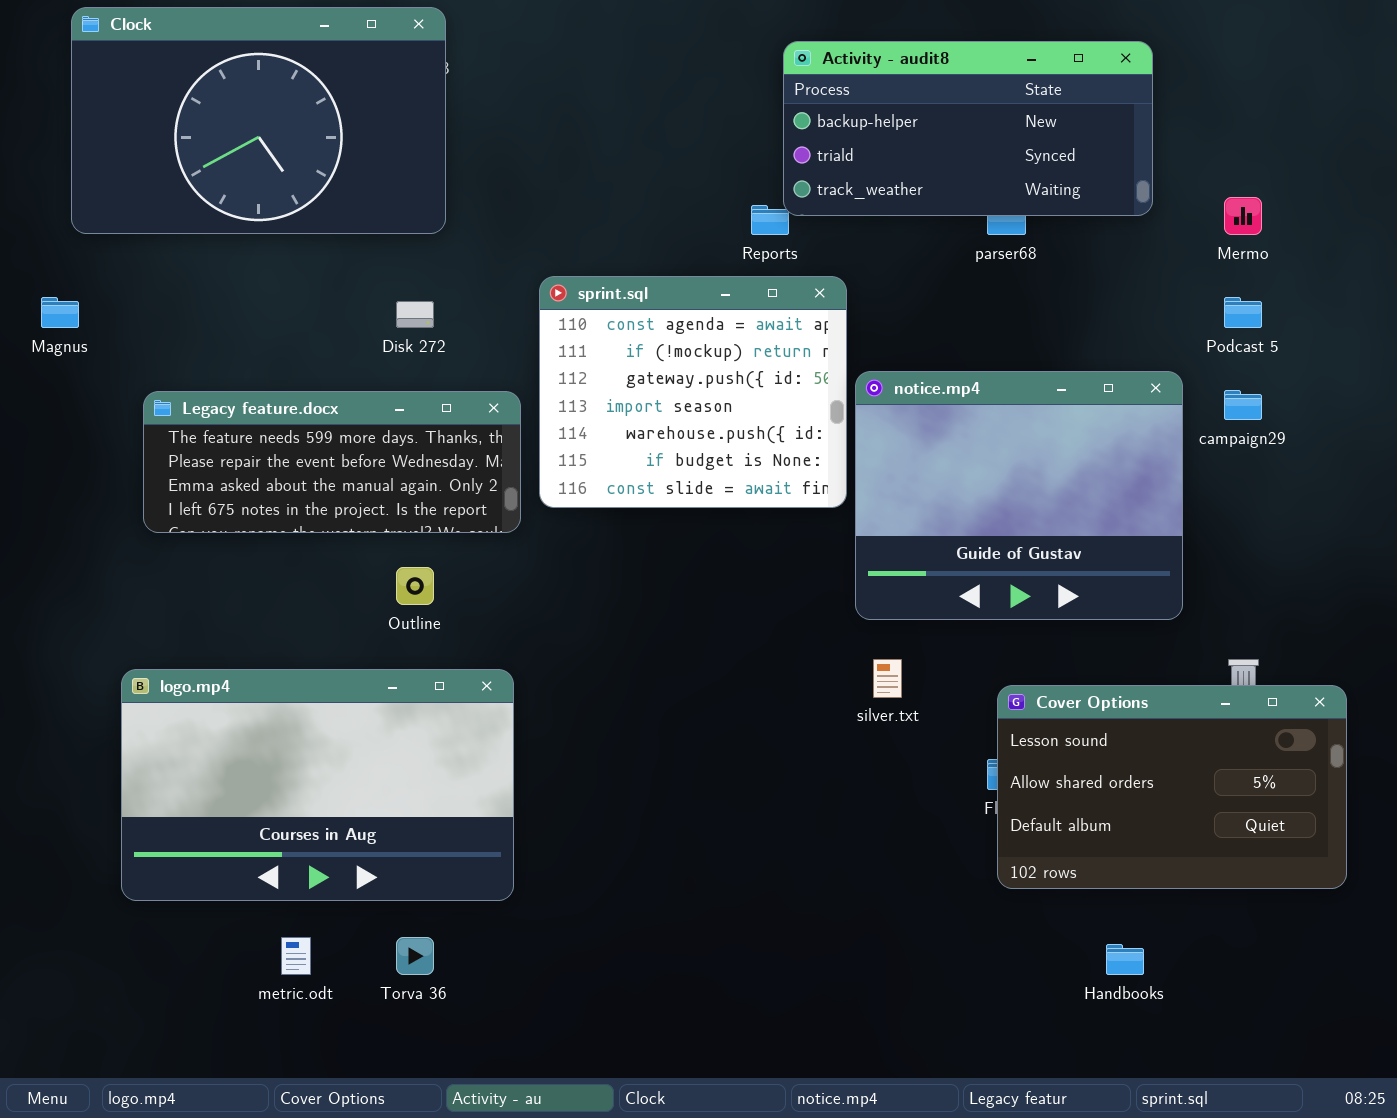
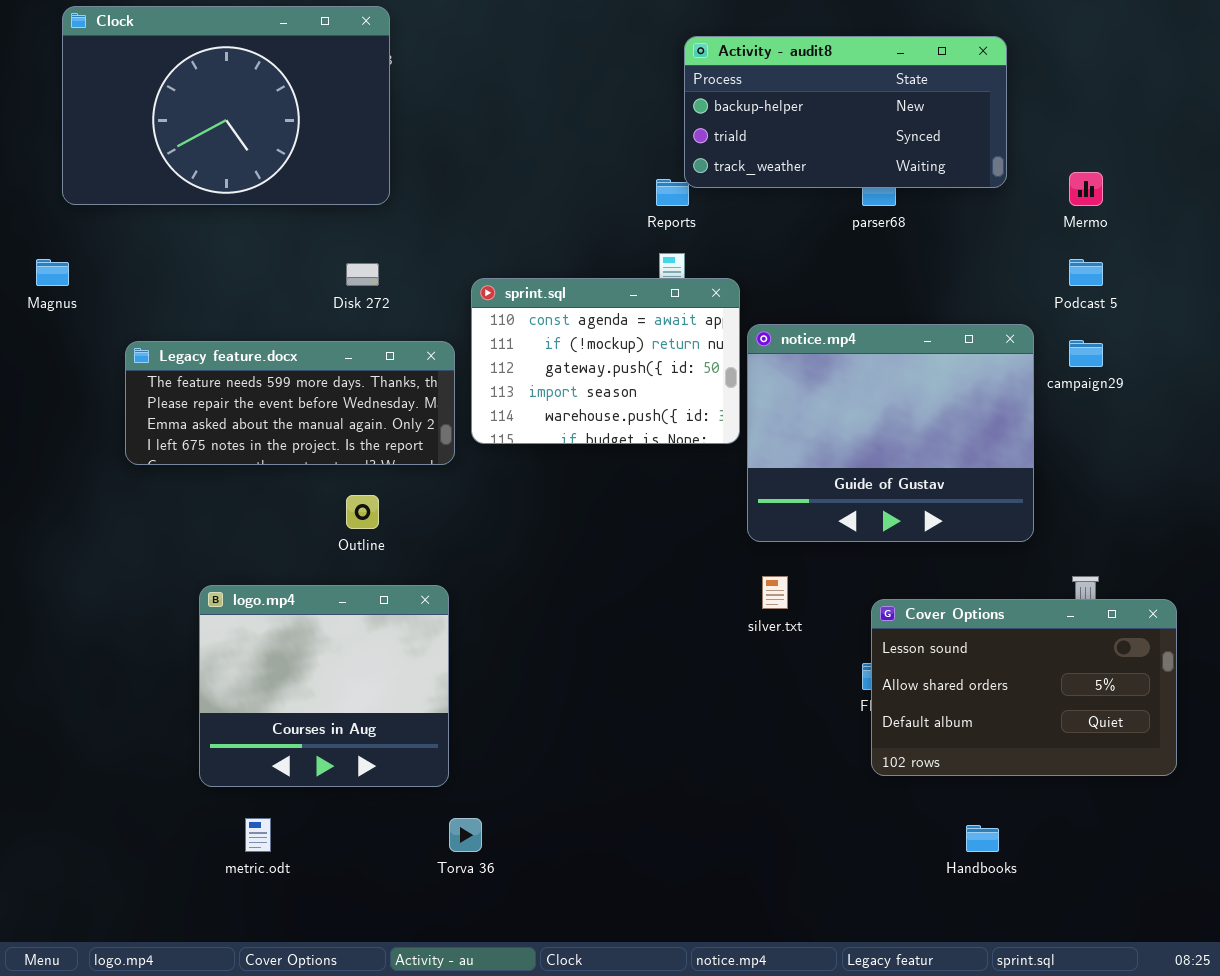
sprint.sql: [539,276,847,508] -> [471,278,740,444], resized
logo.mp4: [121,669,514,901] -> [199,585,449,787], resized
Torva 36: [396,937,434,975] -> [449,818,482,852], moved

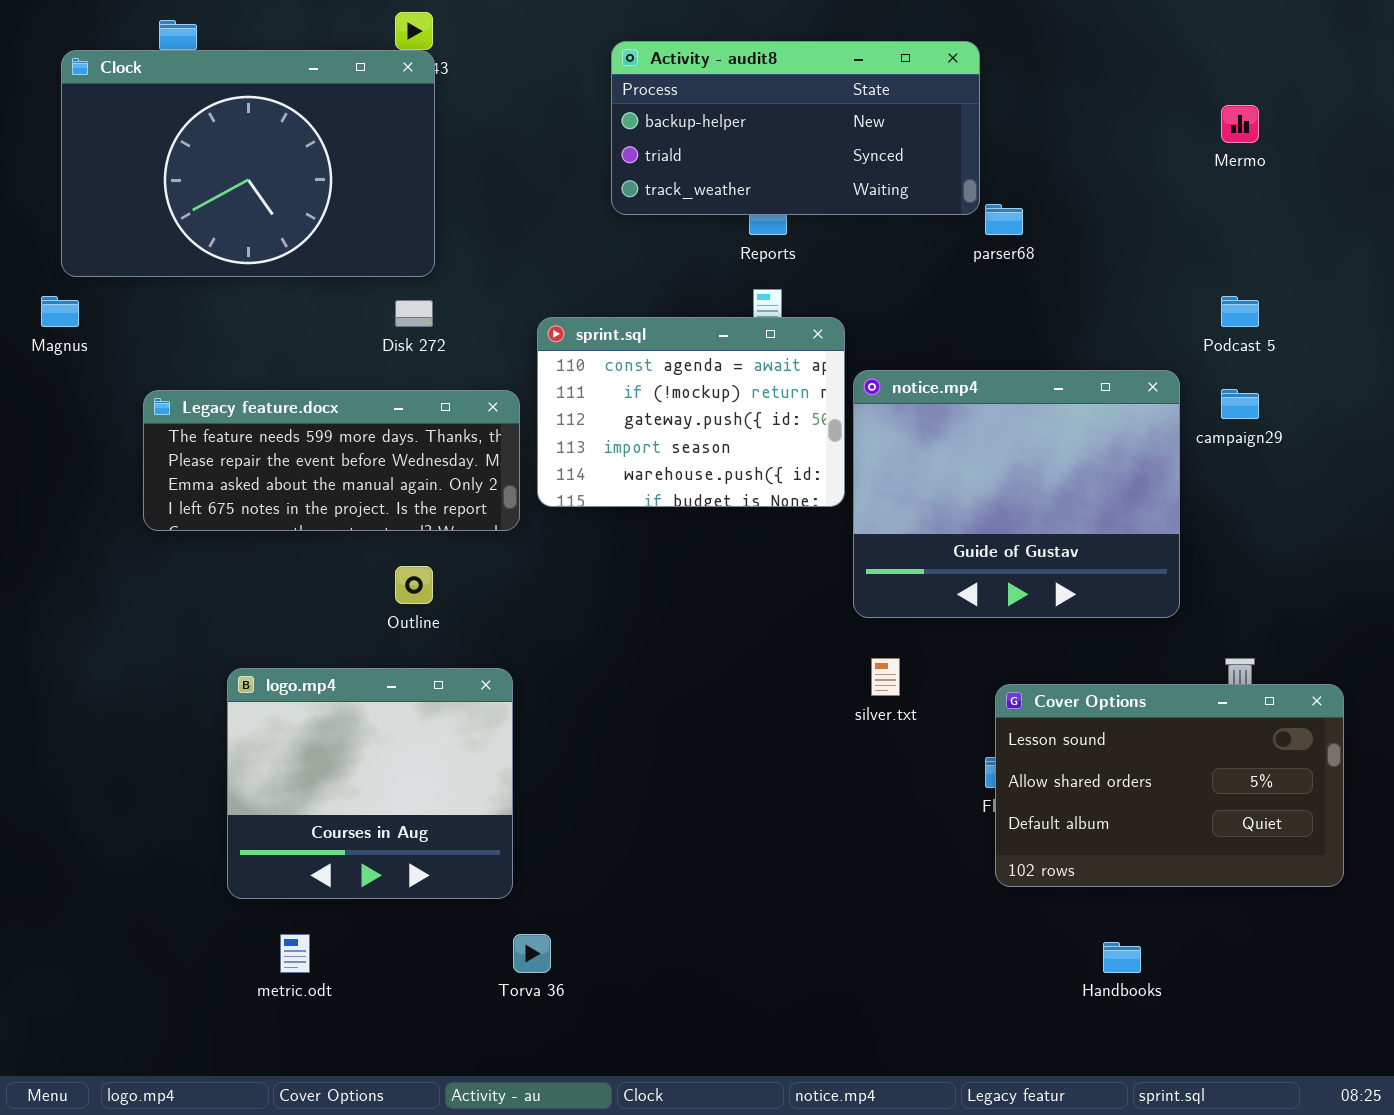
Clock: [62,6,390,205] -> [61,50,435,277], moved
Activity - audit8: [684,36,1007,188] -> [611,41,980,215], moved
Mermo: [1069,172,1103,206] -> [1221,105,1259,143], moved

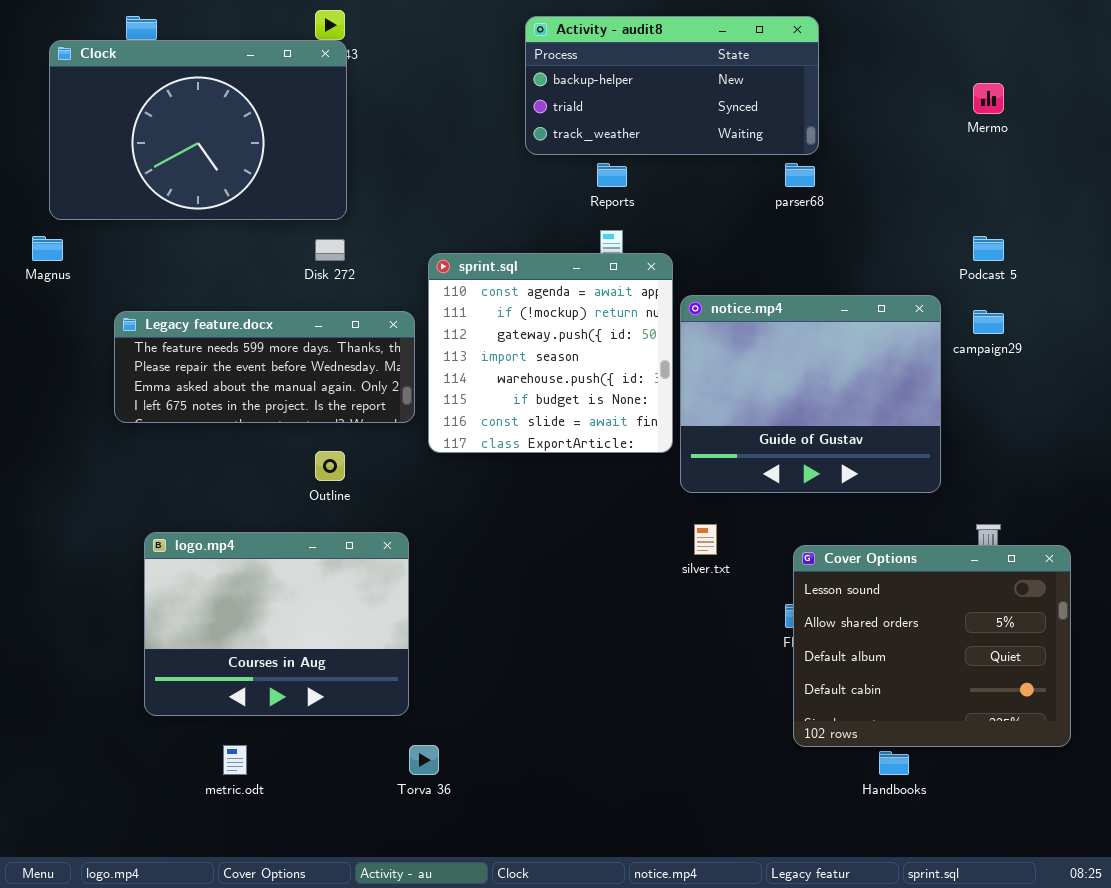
Activity - audit8: [611,41,980,215] -> [525,16,819,155], moved
sprint.sql: [537,317,845,507] -> [428,253,673,453], resized
logo.mp4: [227,668,513,899] -> [144,532,409,716], resized
Cover Options: [995,684,1344,887] -> [793,545,1071,747], resized

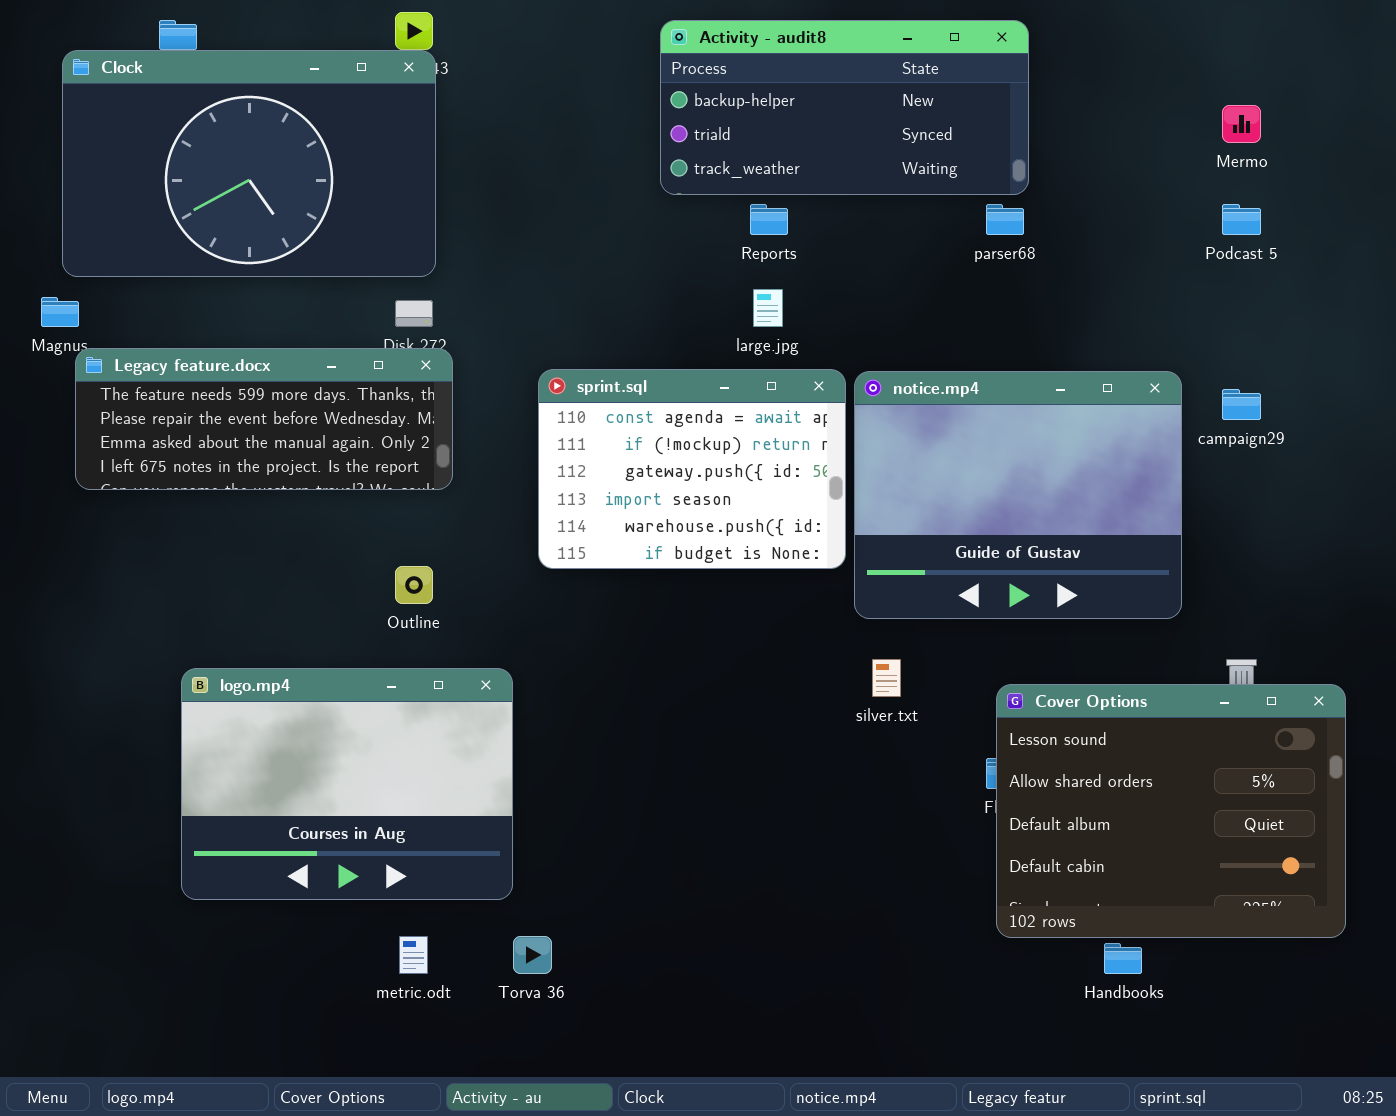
Podcast 5: [973,236,1004,261] -> [1222,204,1261,235], moved
sprint.sql: [428,253,673,453] -> [538,369,846,569], resized
Legacy feature.docx: [114,311,415,423] -> [75,348,453,490], moved
metric.odt: [223,745,247,775] -> [399,936,428,974], moved

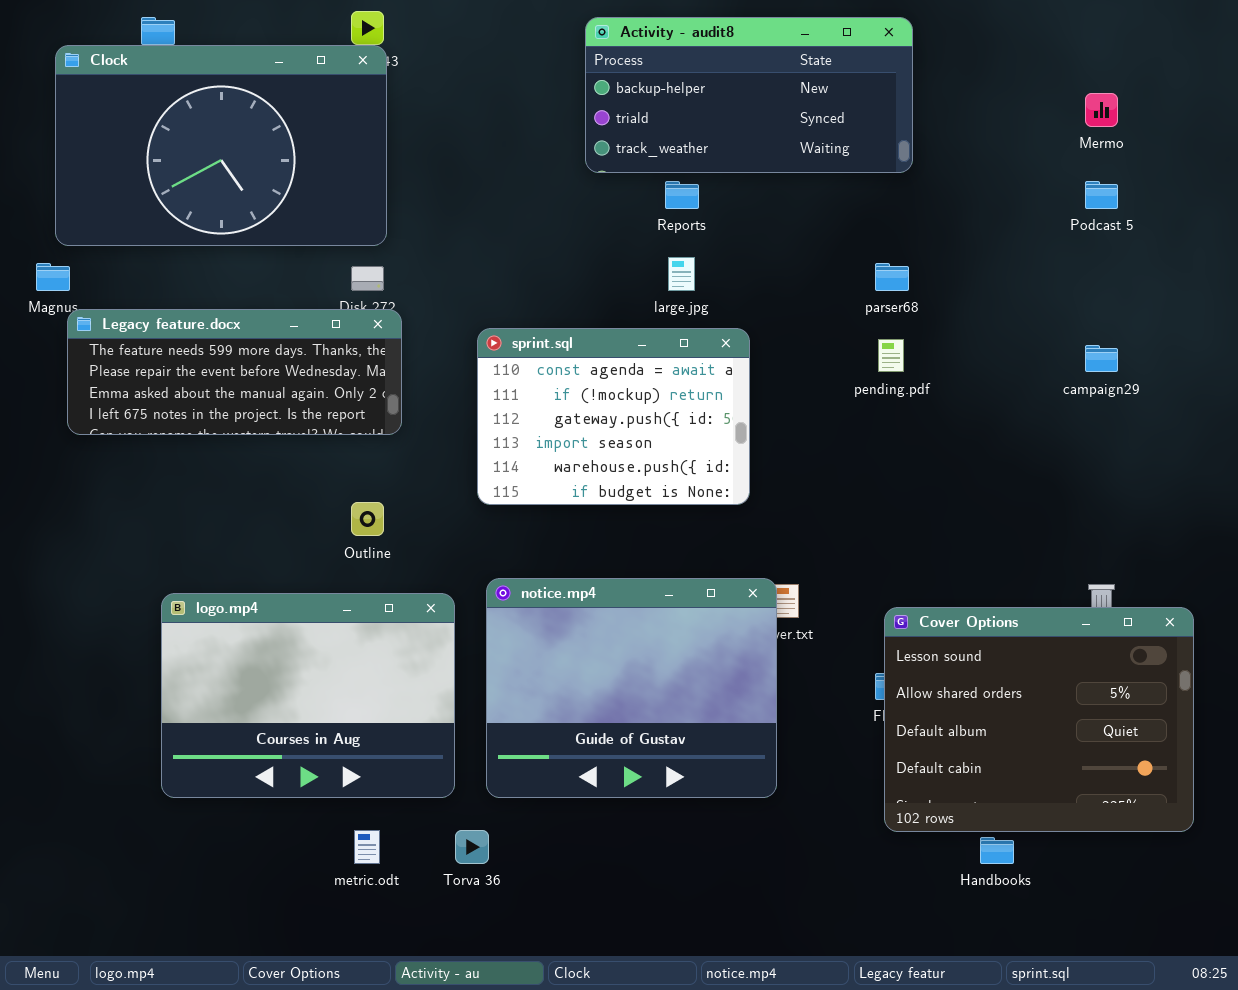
parser68: [986,204,1024,235] -> [875,263,909,291], moved
notice.mp4: [854,371,1182,619] -> [486,578,777,798], moved

